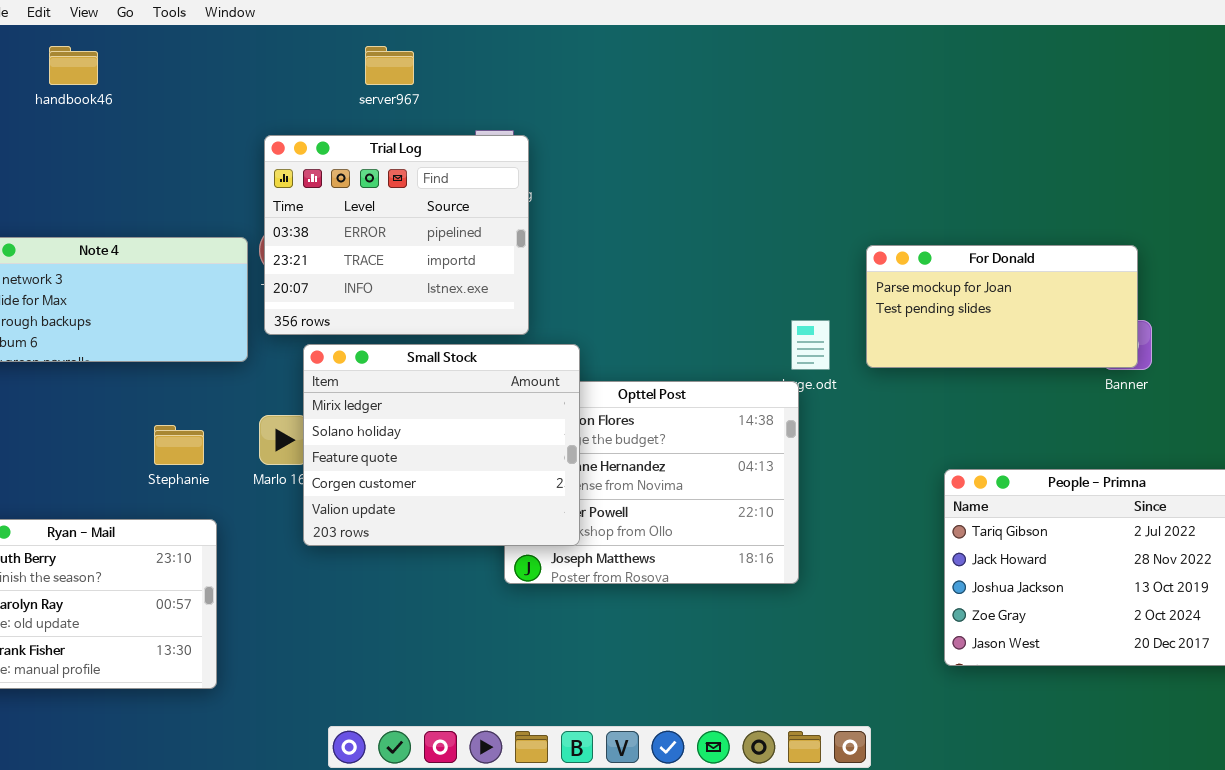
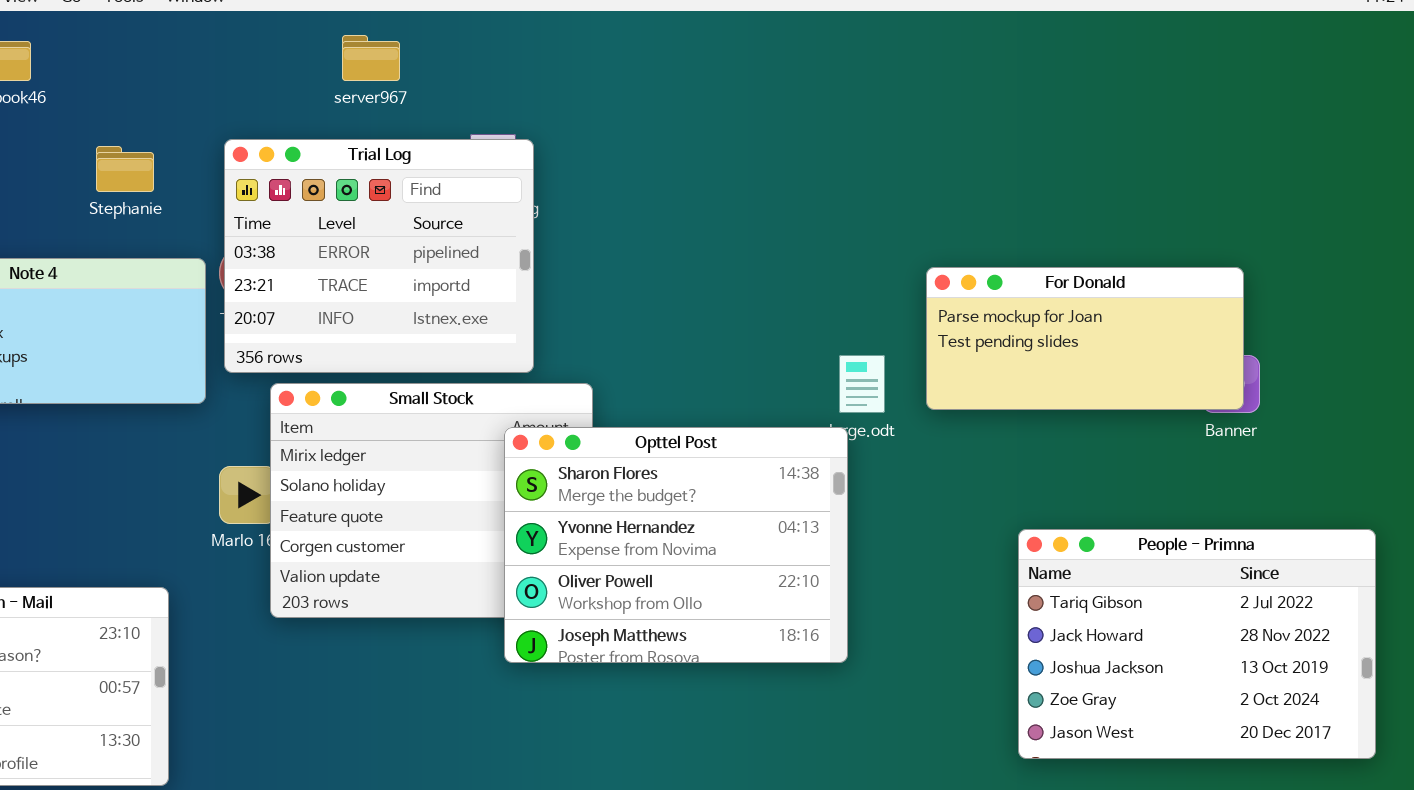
Opttel Post: [504,381,799,584] -> [504,427,848,663], raised
Stephanie: [154,425,204,465] -> [96,146,154,192], moved

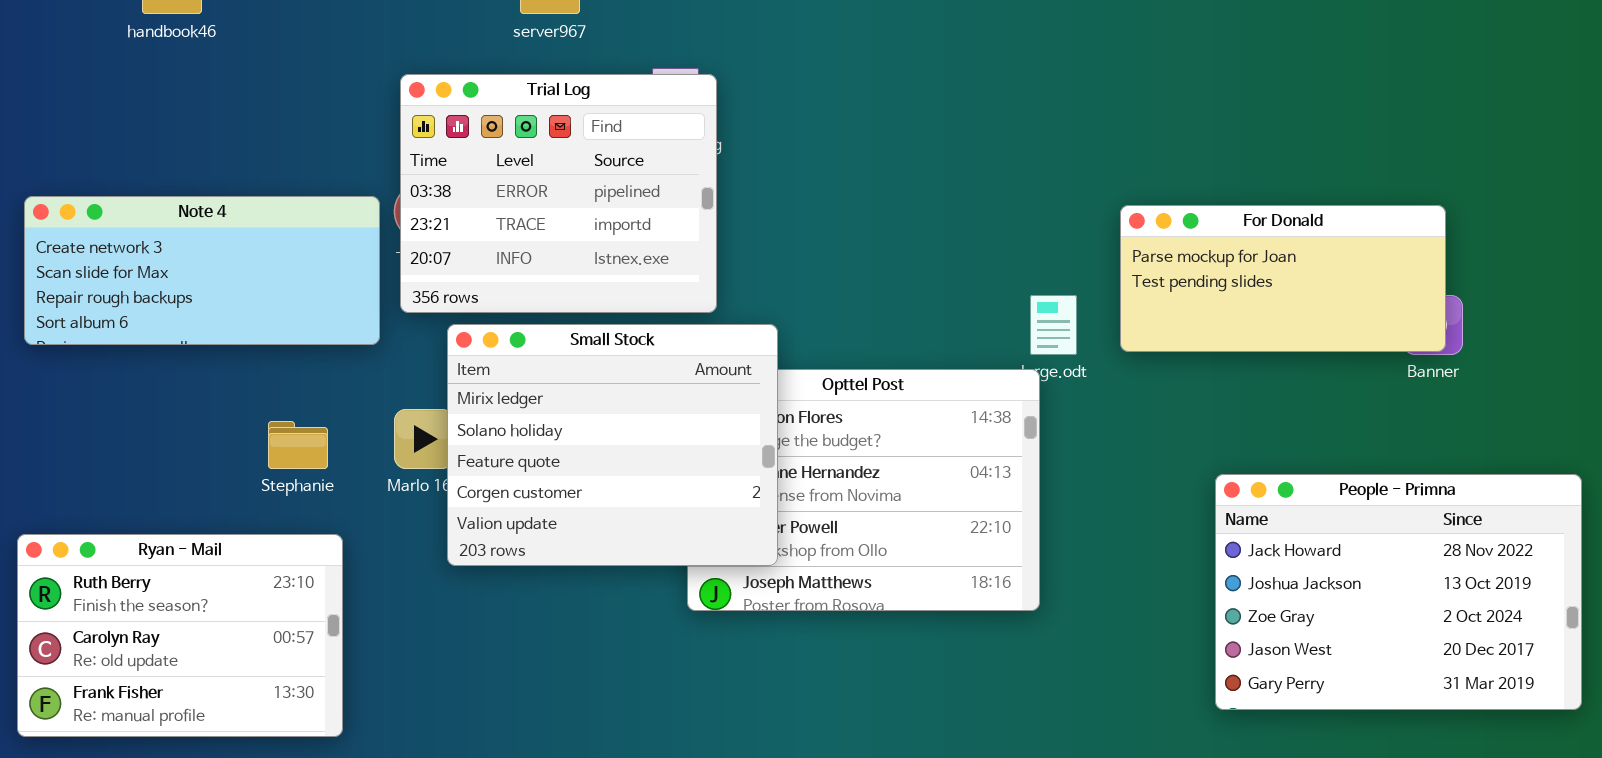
Stephanie: [96,146,154,192] -> [268,421,328,469], moved
Small Stock: [270,383,593,618] -> [447,324,778,566], raised
People - Primna: [1018,529,1376,759] -> [1215,474,1582,710], scrolled down 1 row

